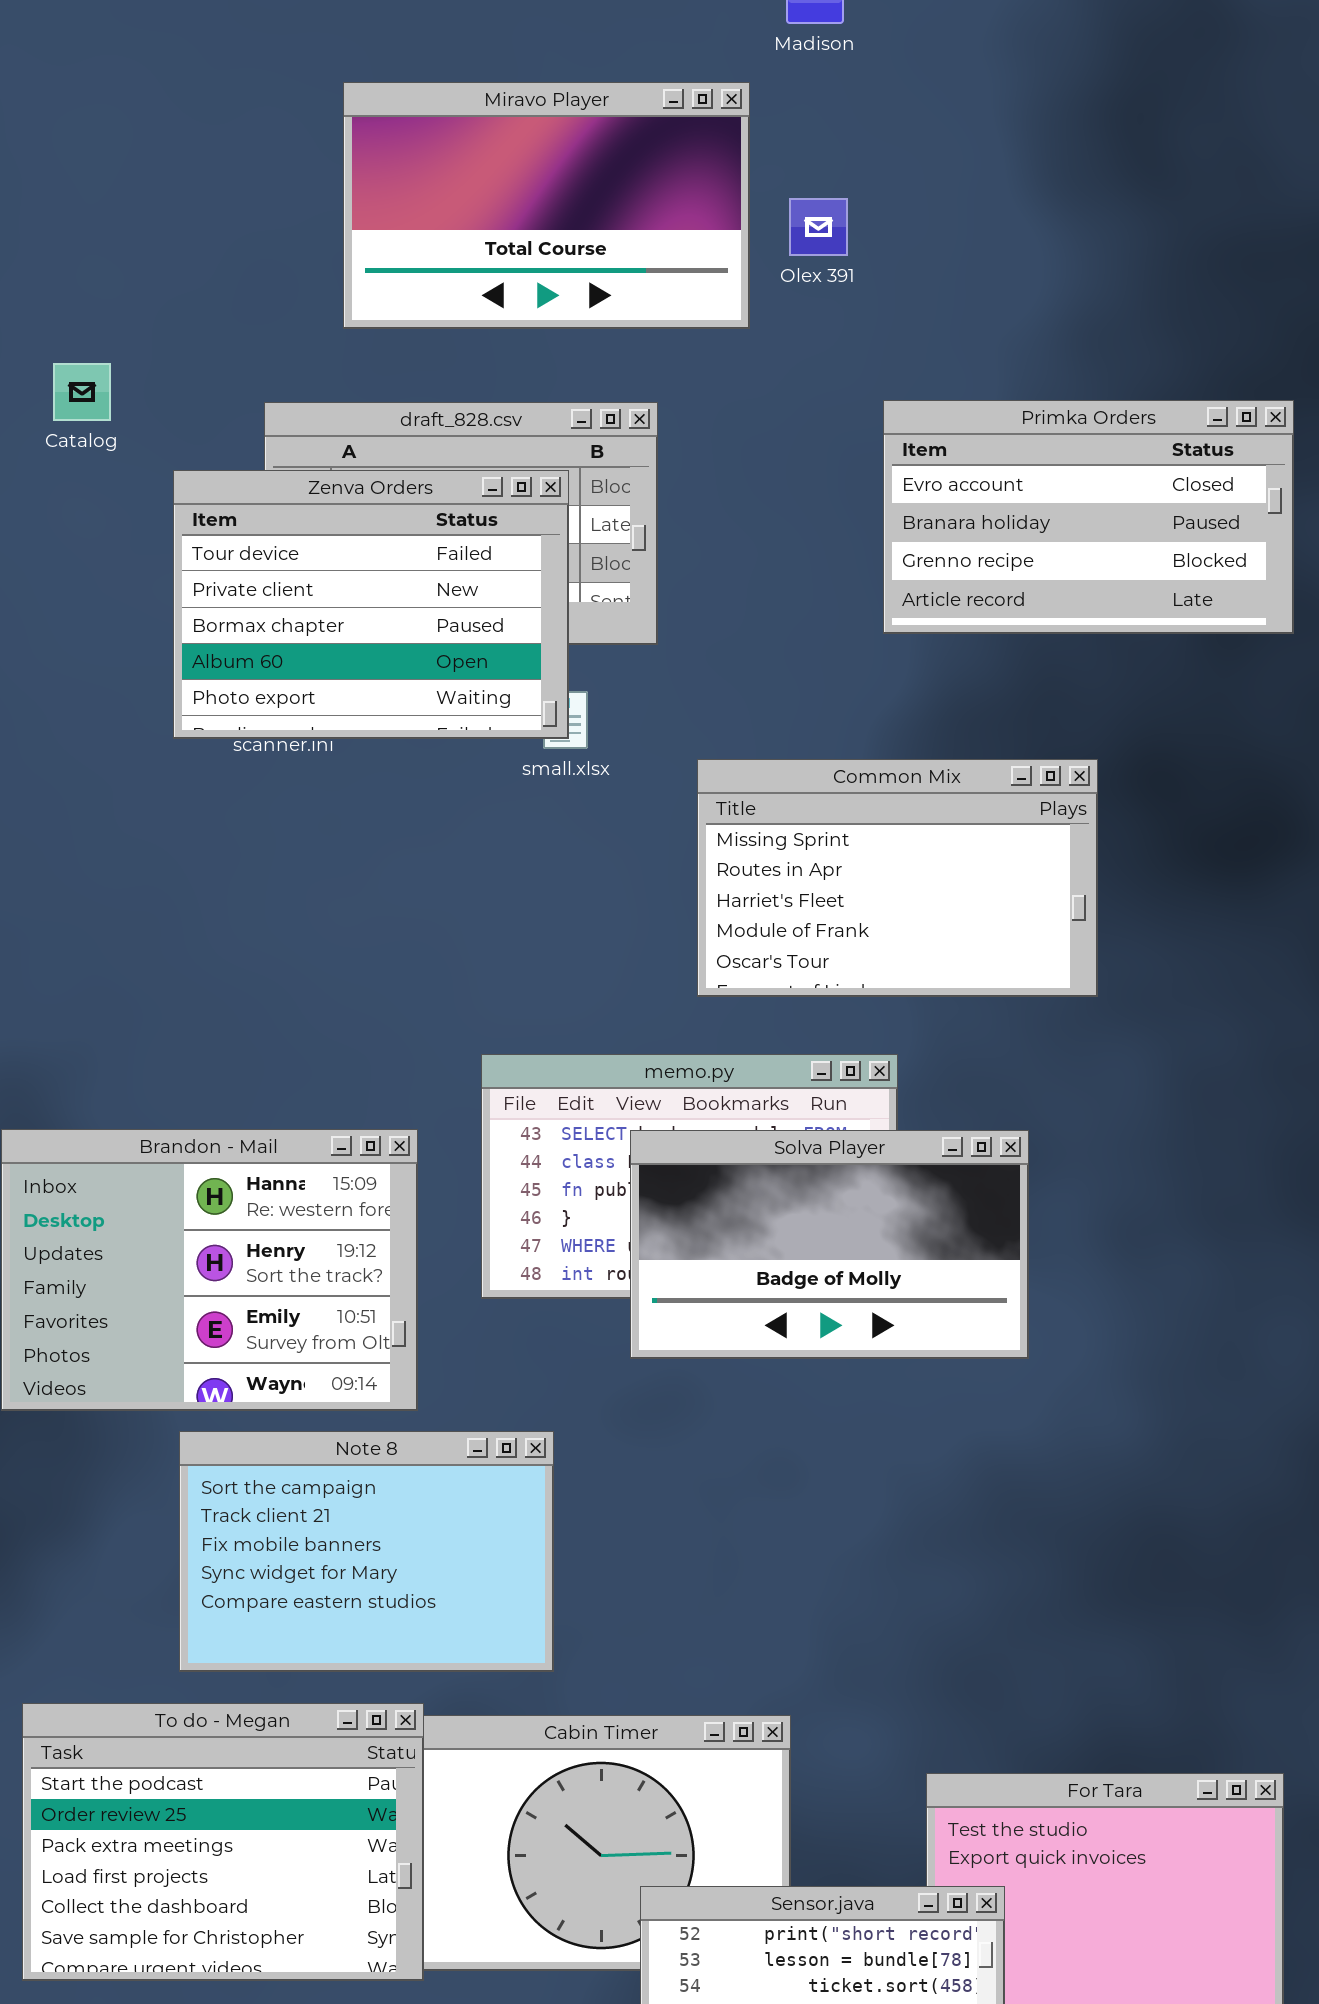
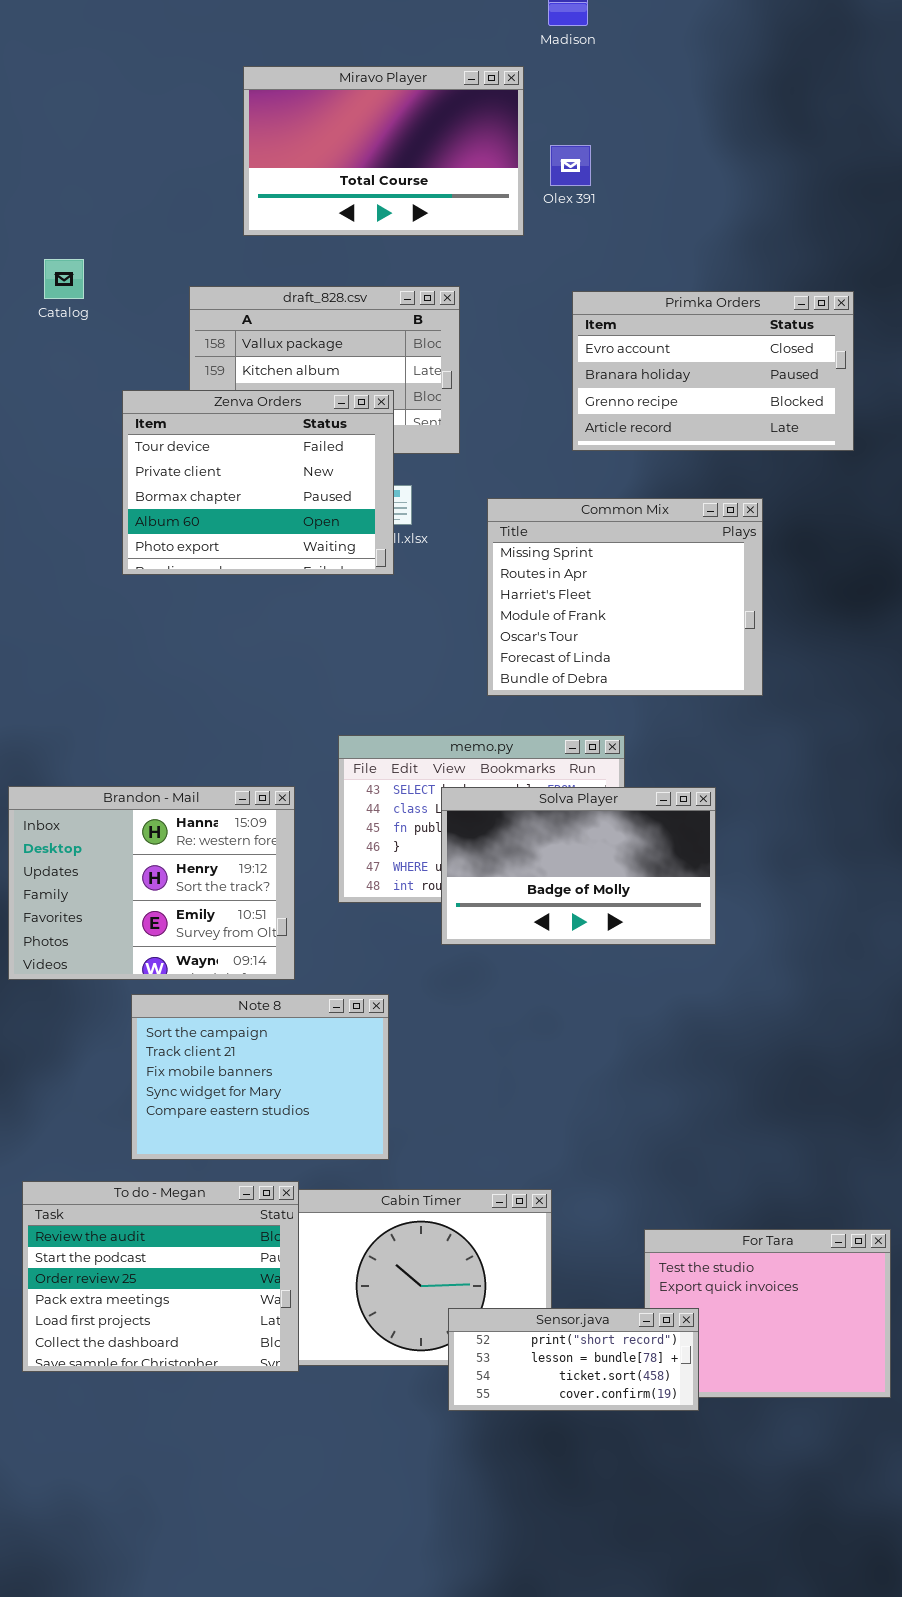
Primka Orders: [883,400,1294,634] -> [572,291,854,451], moved
Zenva Orders: [173,470,569,739] -> [122,390,394,575], moved
Common Mix: [697,759,1098,997] -> [487,498,763,696], resized
To do - Megan: [22,1703,424,1981] -> [22,1181,299,1372], scrolled up 1 row

